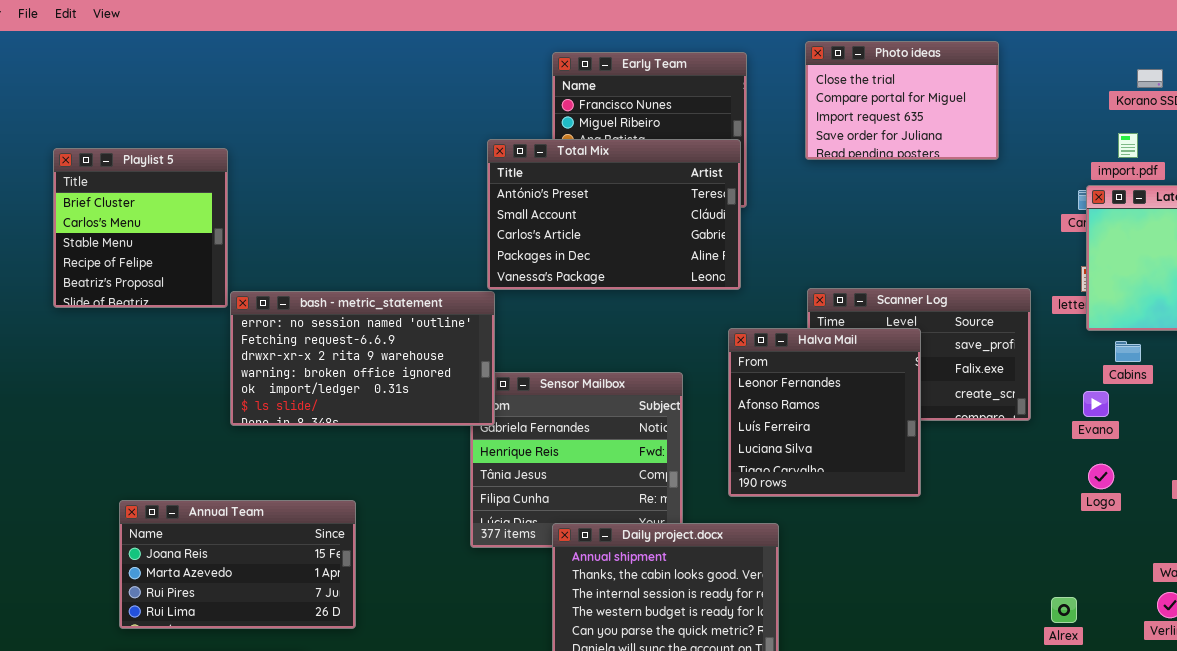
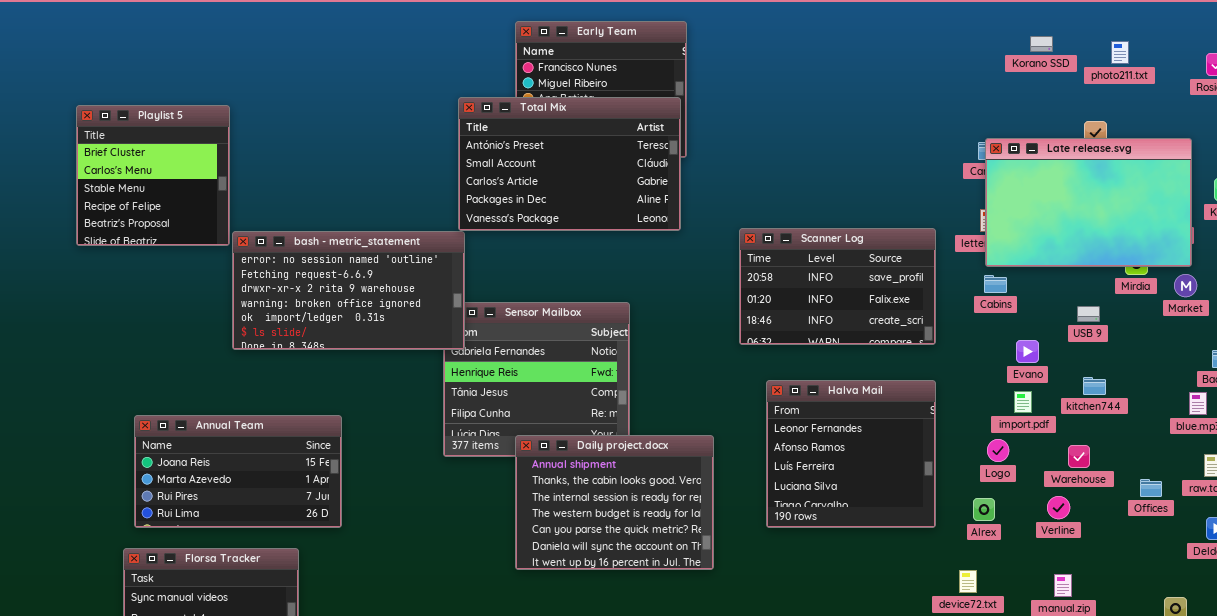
Photo ideas: [805,41,999,160] -> none, closed
import.pdf: [1118,133,1138,158] -> [1014,391,1032,413], moved
Halva Mail: [728,328,921,497] -> [766,380,936,528], moved
Cabins: [1115,341,1141,362] -> [984,275,1007,293], moved
Evano: [1083,391,1109,417] -> [1016,340,1039,363], moved
Logo: [1088,464,1114,489] -> [987,439,1009,462], moved
Alrex: [1051,597,1077,623] -> [973,498,995,521], moved

